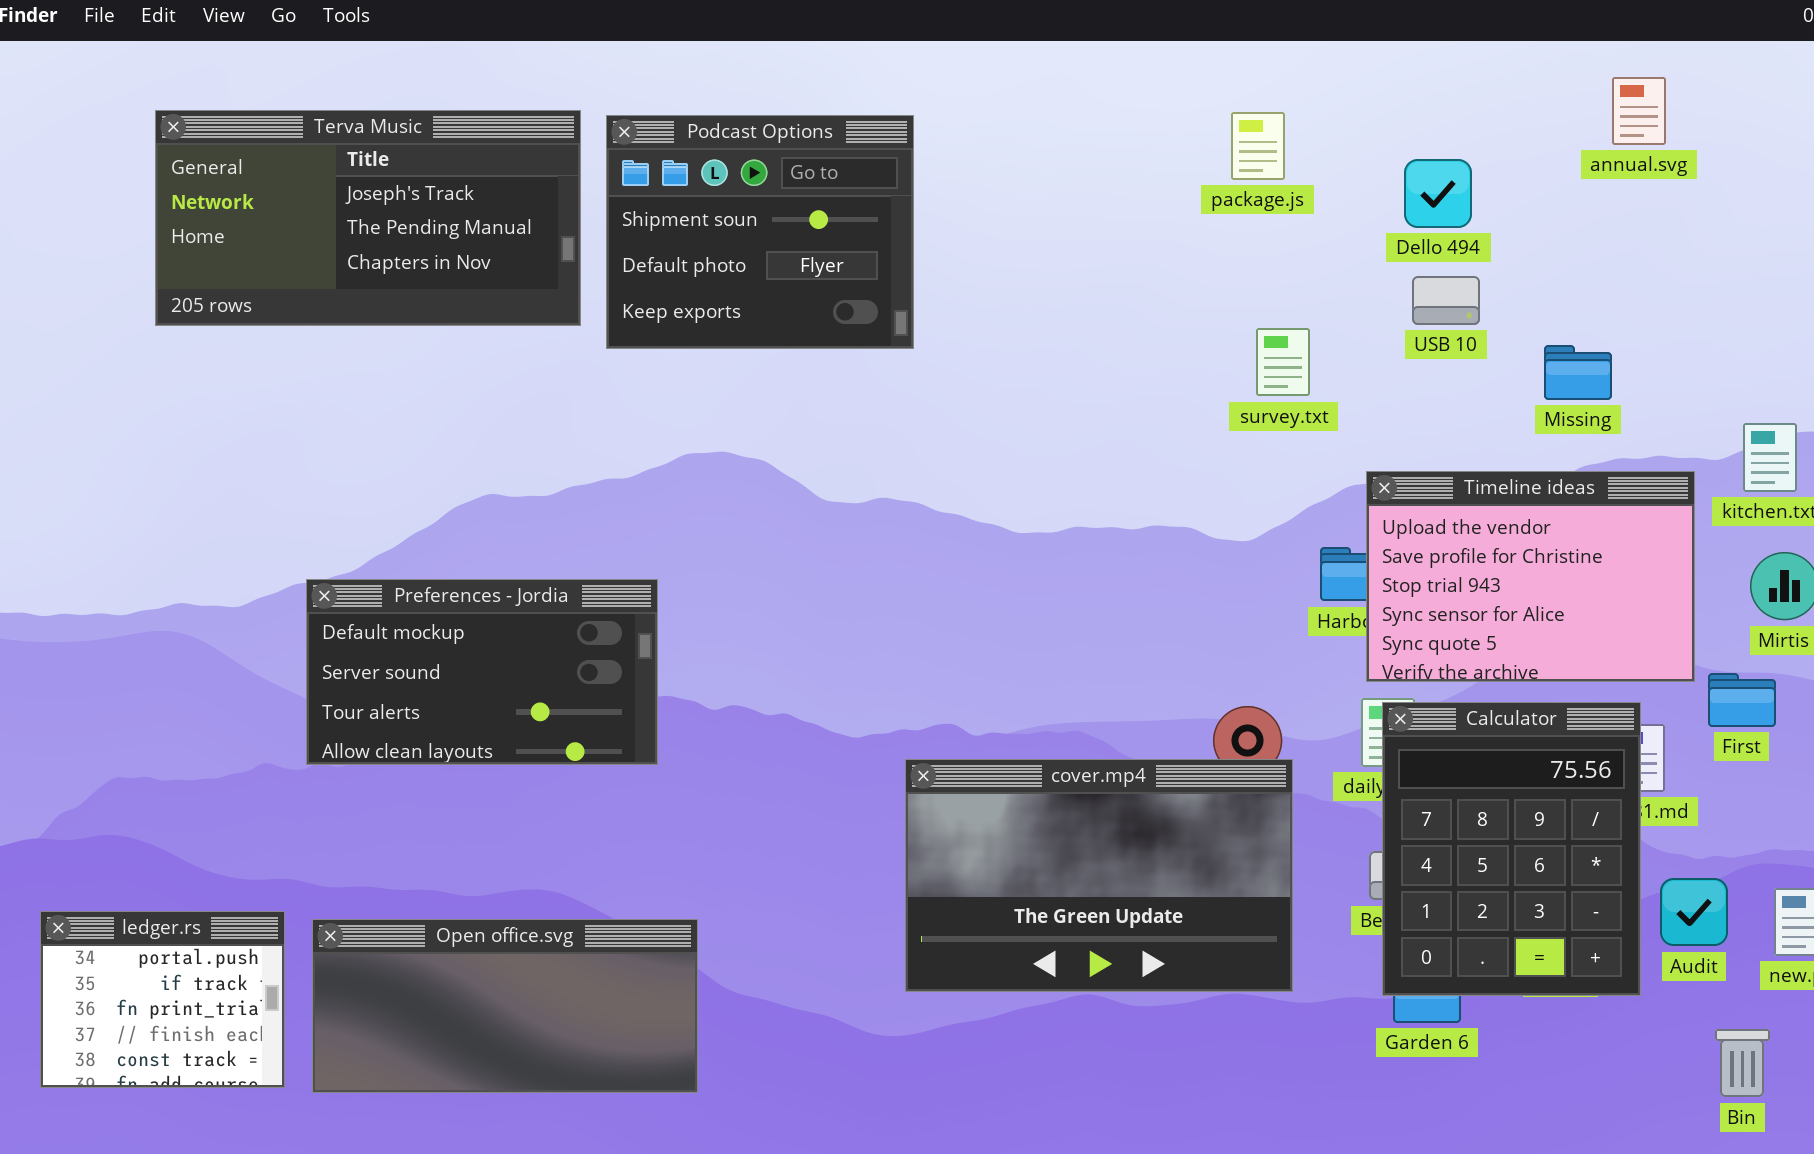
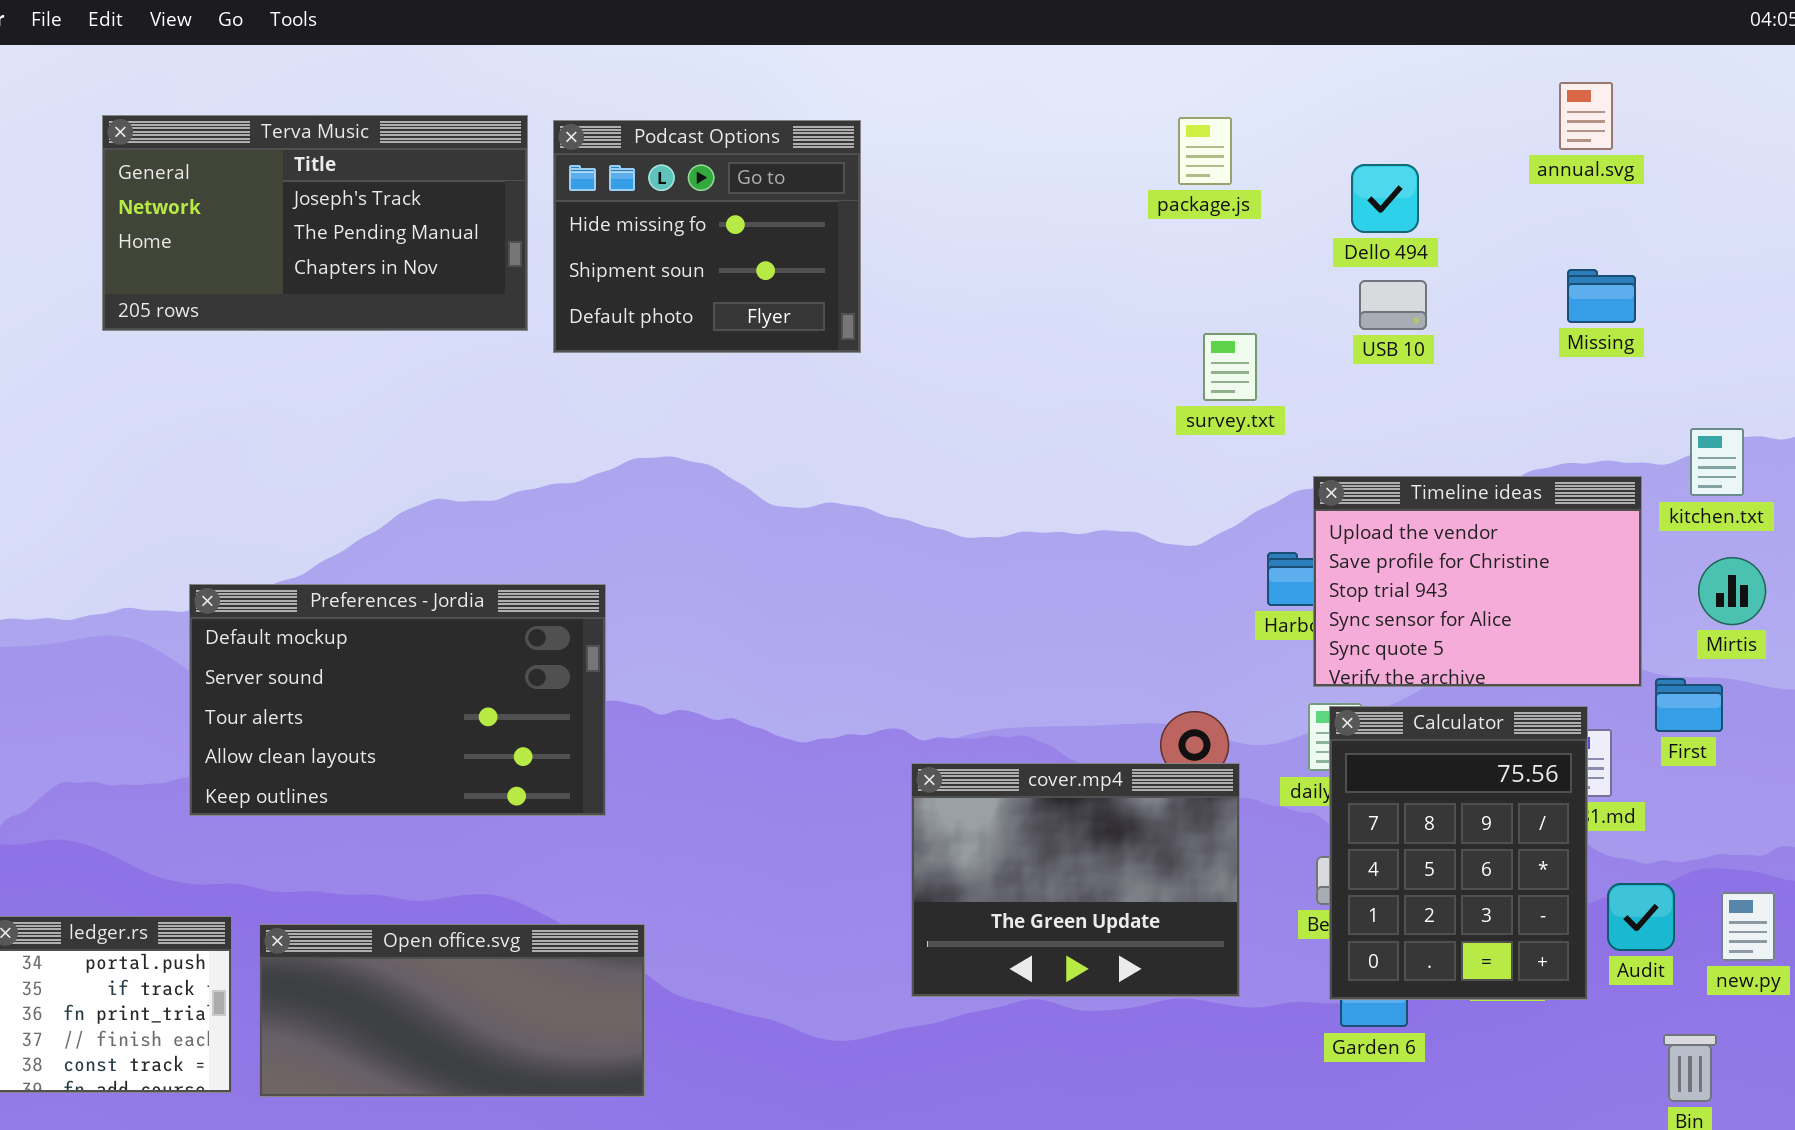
Podcast Options: [606,115,914,349] -> [553,120,861,353], scrolled up 1 row
Missing: [1544,345,1612,400] -> [1567,269,1636,323], moved
Preferences - Jordia: [306,579,658,765] -> [189,584,606,816], resized
cover.mp4: [905,759,1293,992] -> [911,763,1240,997], resized

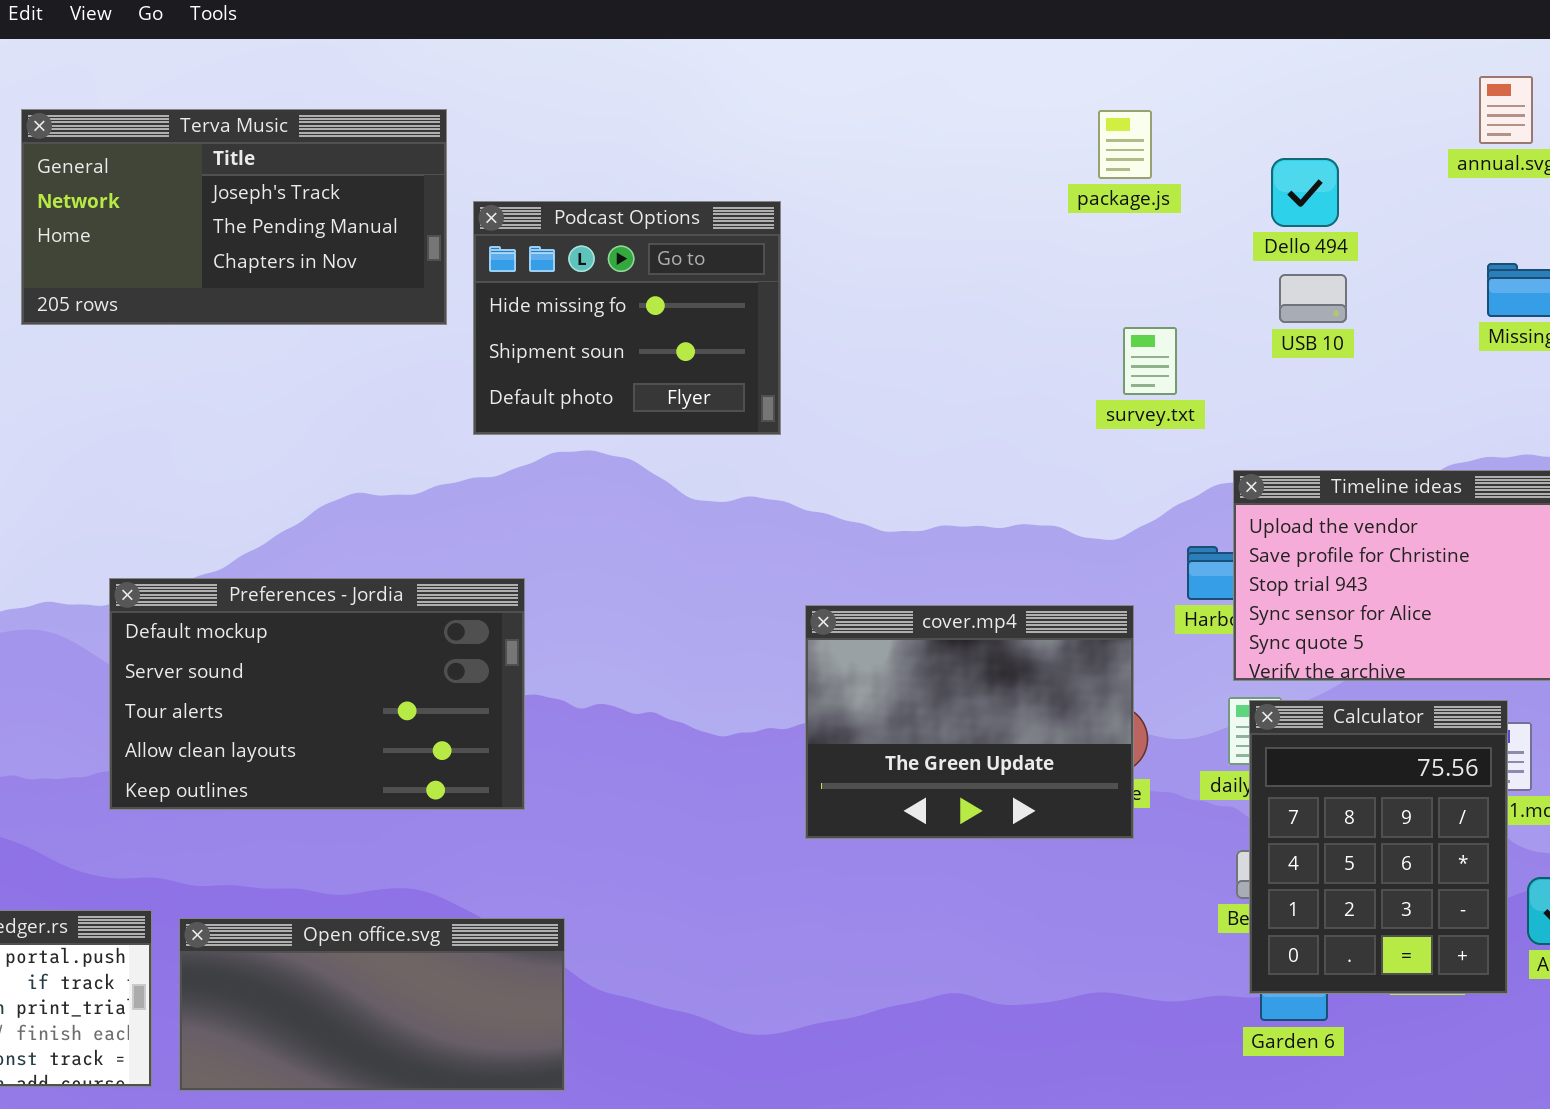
Podcast Options: [553,120,861,353] -> [473,201,781,435], moved
cover.mp4: [911,763,1240,997] -> [805,605,1134,839], moved

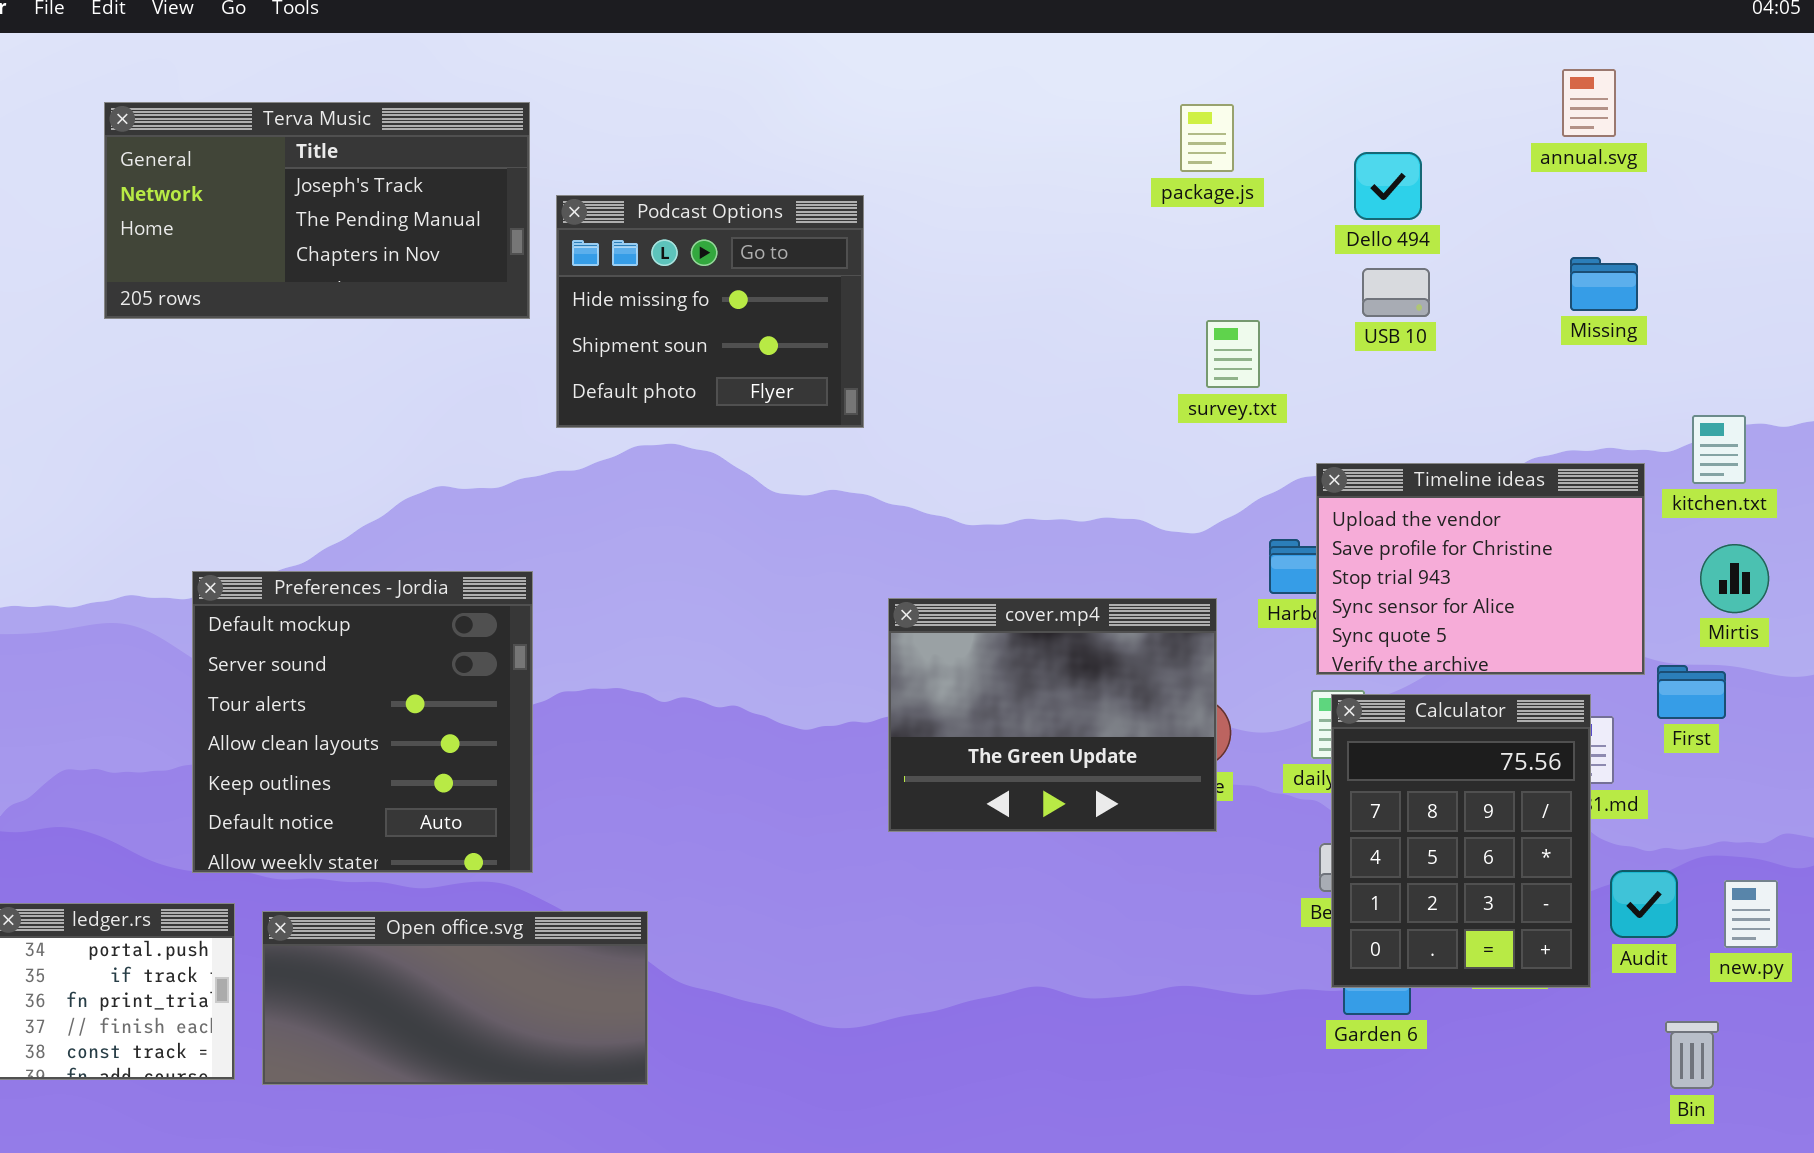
Preferences - Jordia: [109,578,525,810] -> [192,571,533,873], resized

